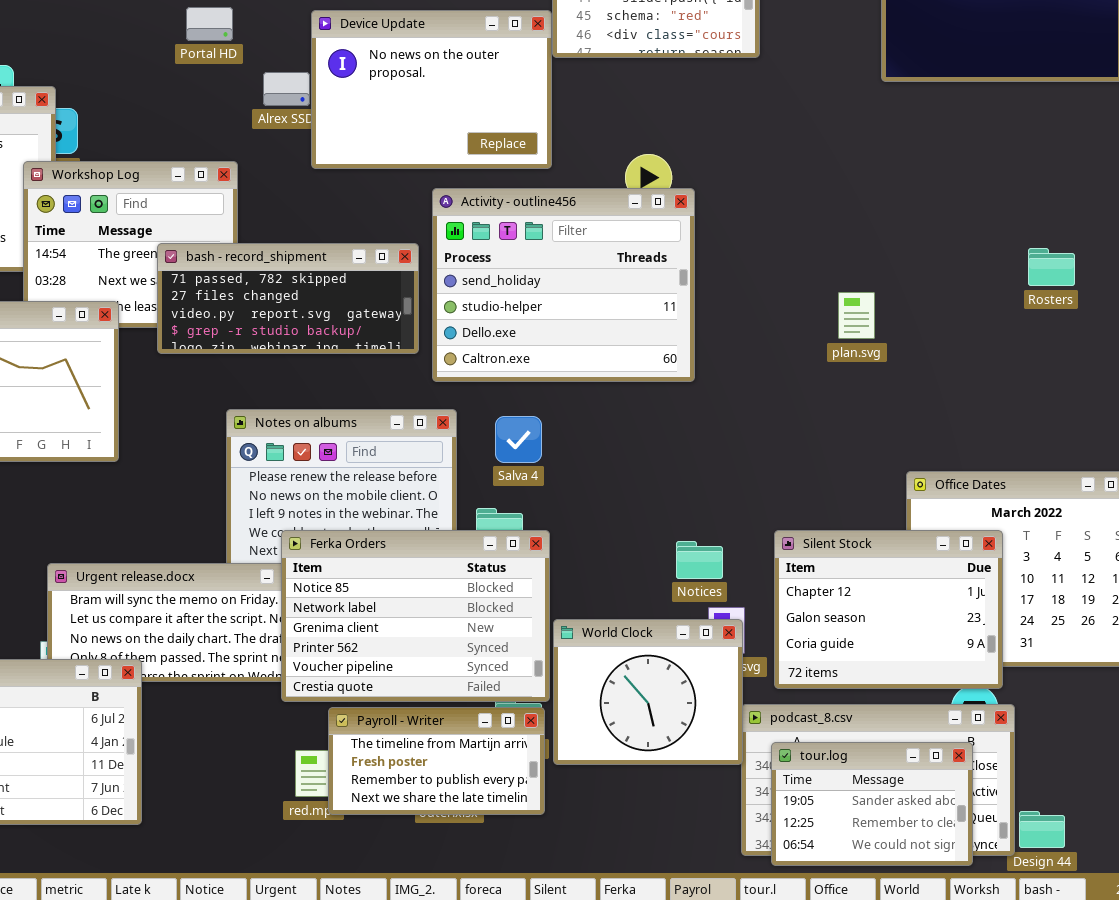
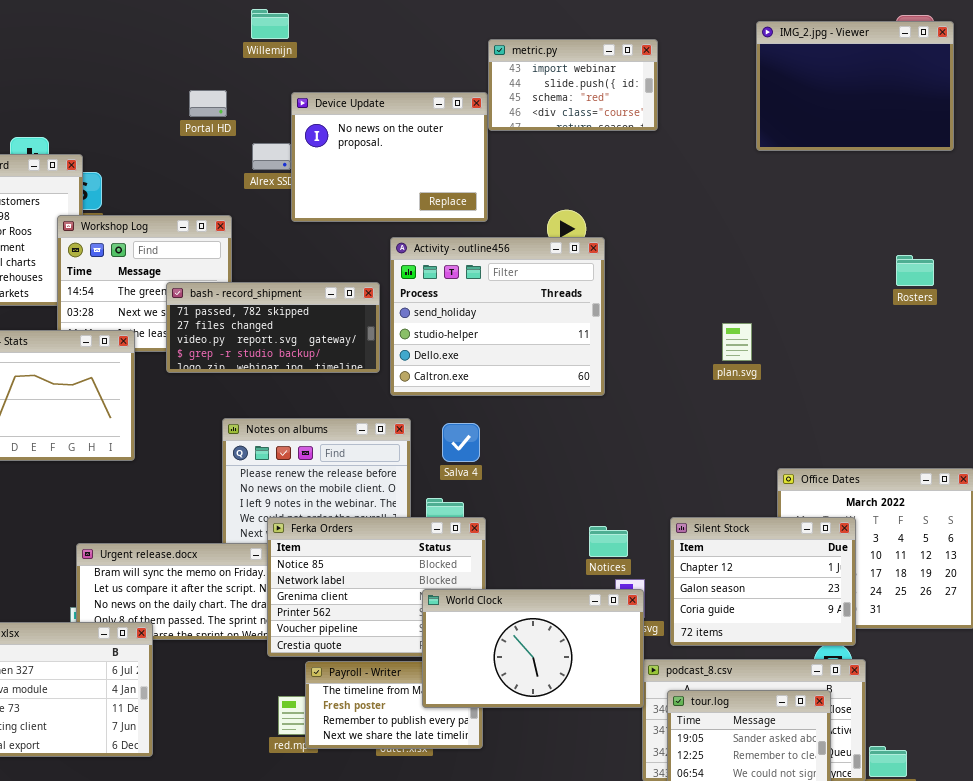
Rosters: [1028,248,1075,286] -> [896,255,934,286], moved
World Clock: [553,619,743,765] -> [422,589,644,708], resized

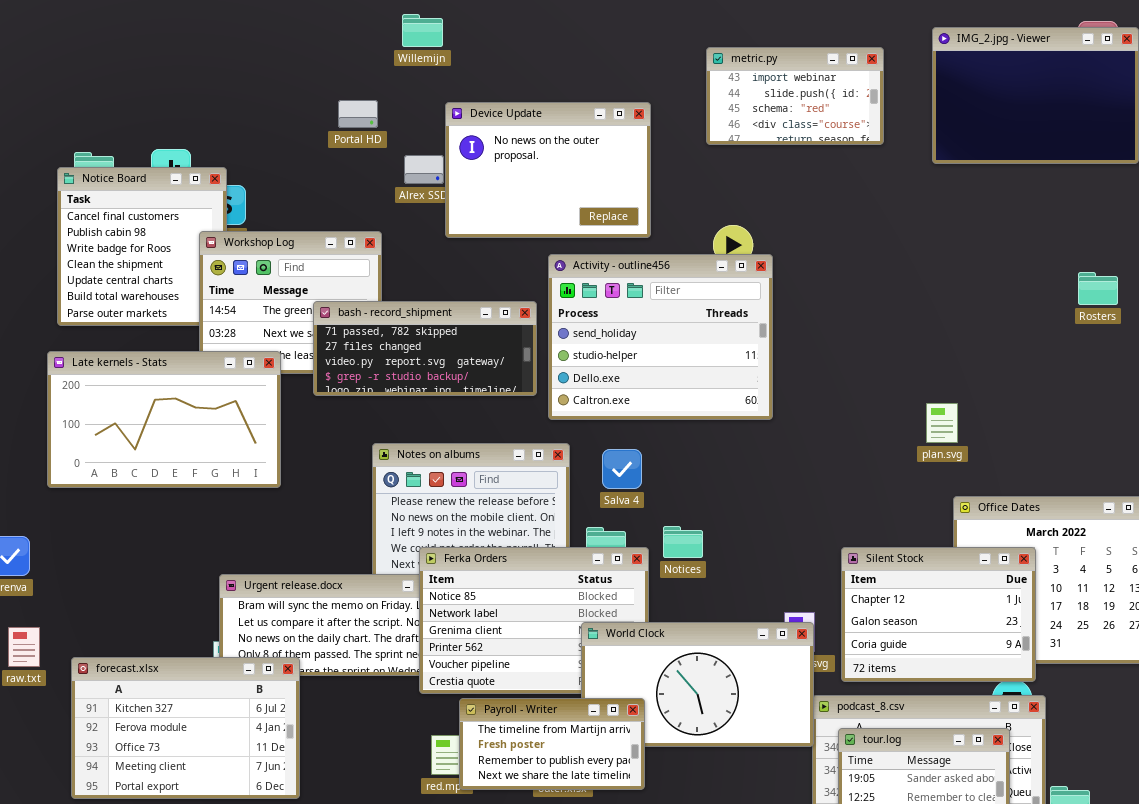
metric.py: [488,39,658,131] -> [706,47,884,145], moved
plan.svg: [722,323,752,361] -> [926,403,958,443], moved
Notices: [589,526,628,557] -> [663,526,703,558], moved
Payroll - Writer: [305,661,483,749] -> [459,698,645,790], raised

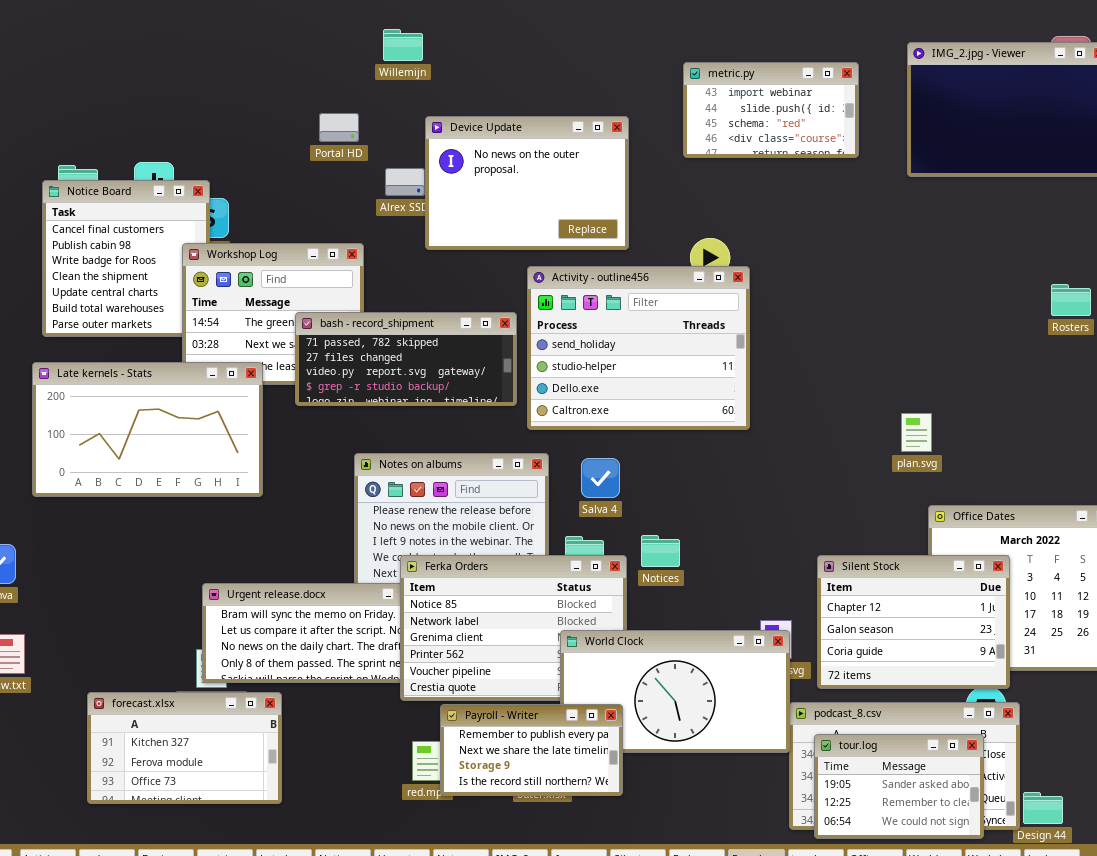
forecast.xlsx: [71,657,300,799] -> [87,692,282,804], resized
Payroll - Writer: [459,698,645,790] -> [440,704,623,796], scrolled down 2 rows

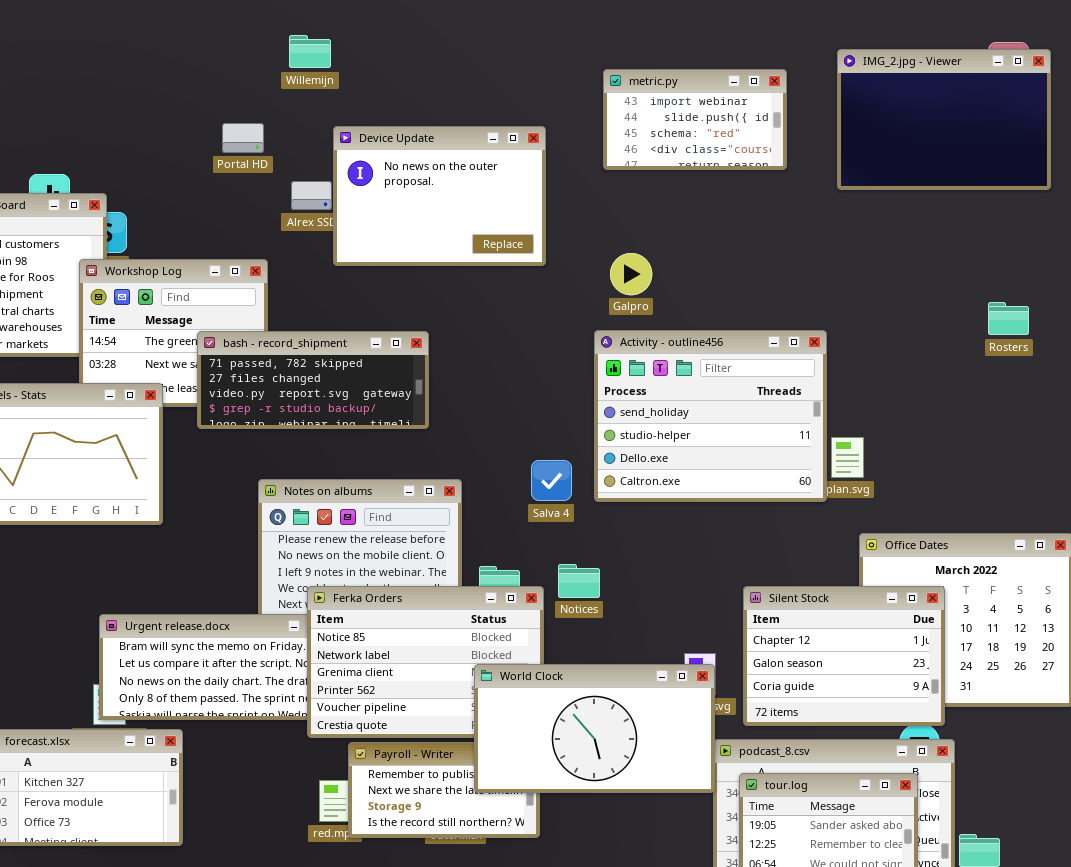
Activity - outline456: [527,266,750,430] -> [594,330,827,502], moved
Salva 4: [581,458,620,498] -> [531,460,572,501], moved
World Clock: [560,630,790,753] -> [474,664,715,793], raised

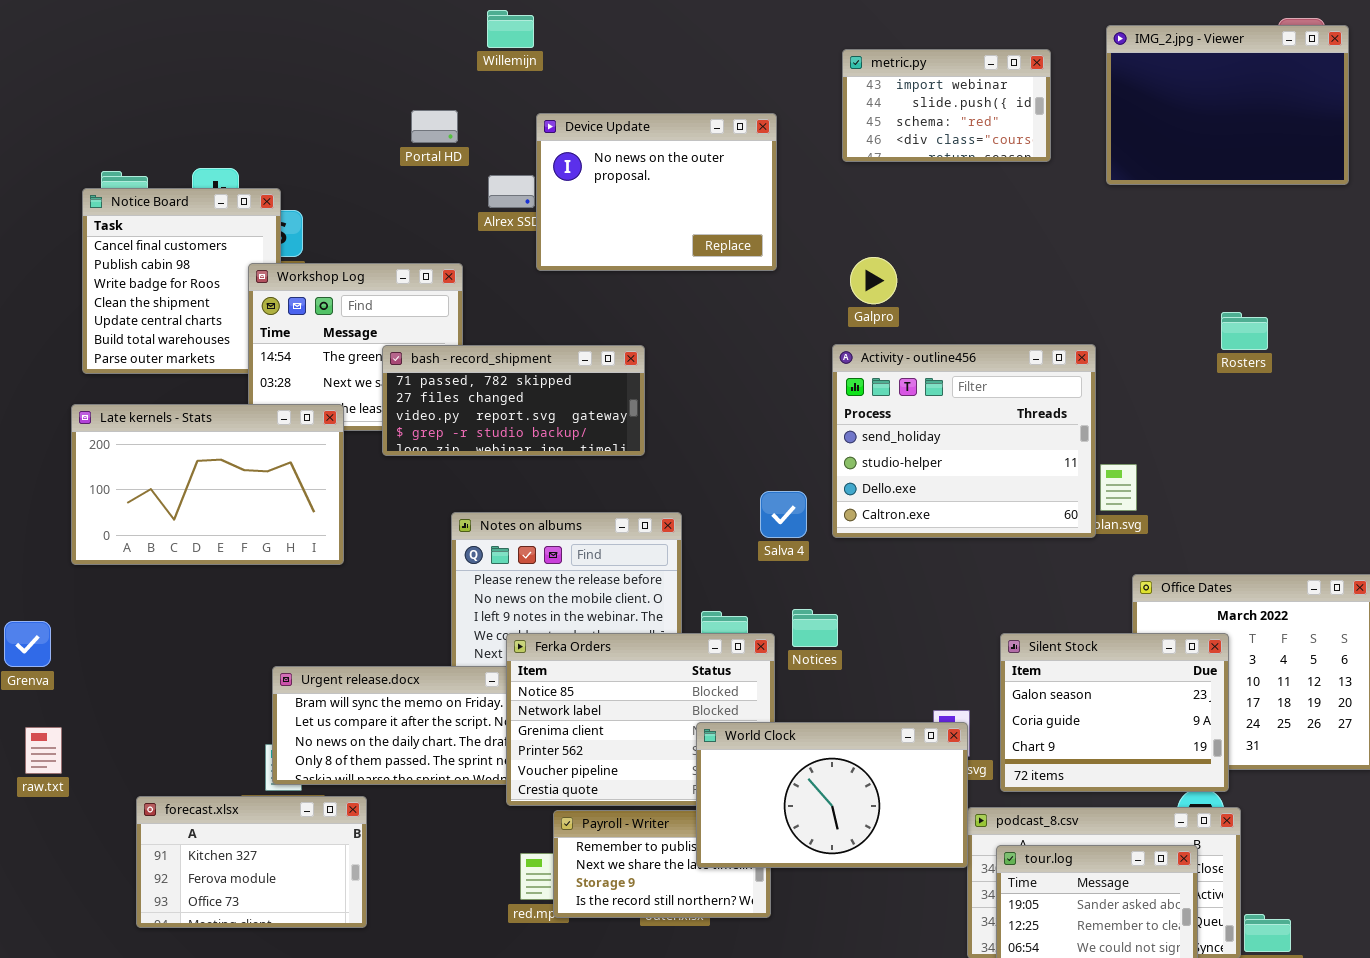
Rosters: [988,302,1029,335] -> [1221,312,1268,350], moved
Silent Stock: [743,586,945,726] -> [1000,633,1229,792], scrolled down 1 row

